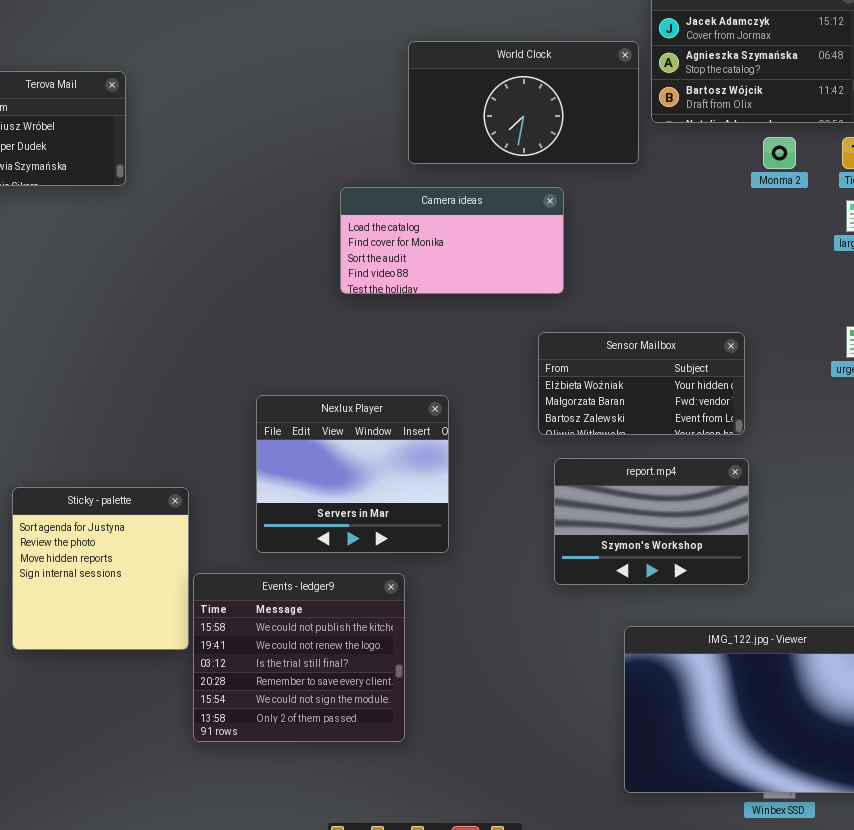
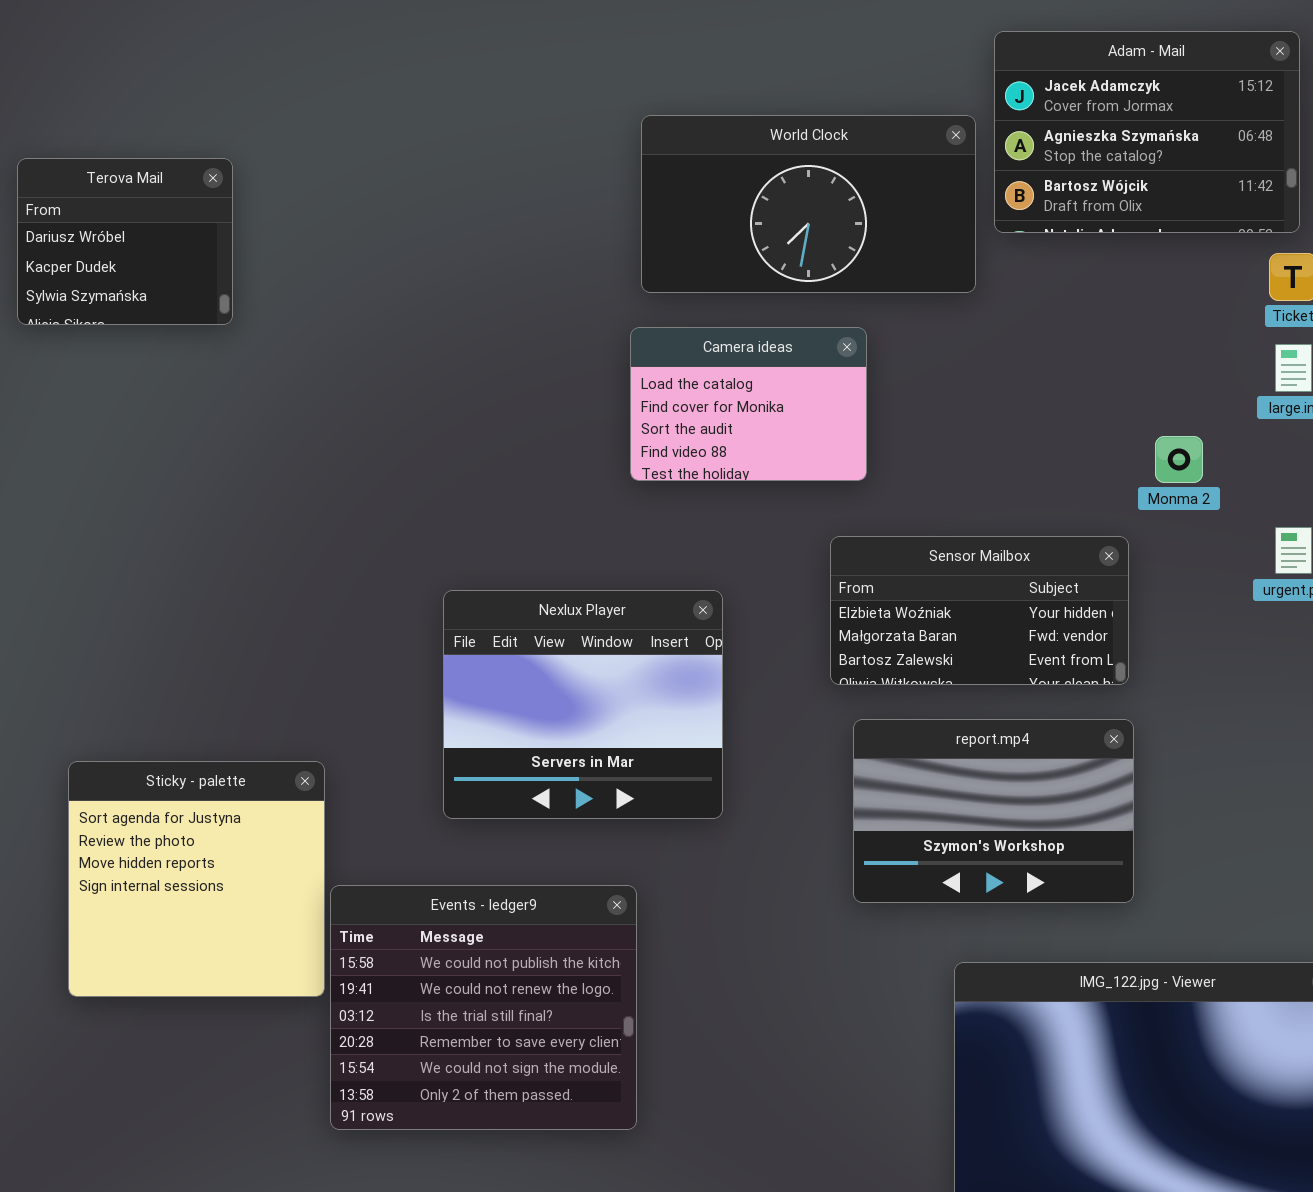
Monma 2: [763,137,796,169] -> [1155,436,1203,483], moved
Camera ideas: [340,187,564,294] -> [630,327,867,481], resized
Nexlux Player: [256,395,449,553] -> [443,590,723,819], moved

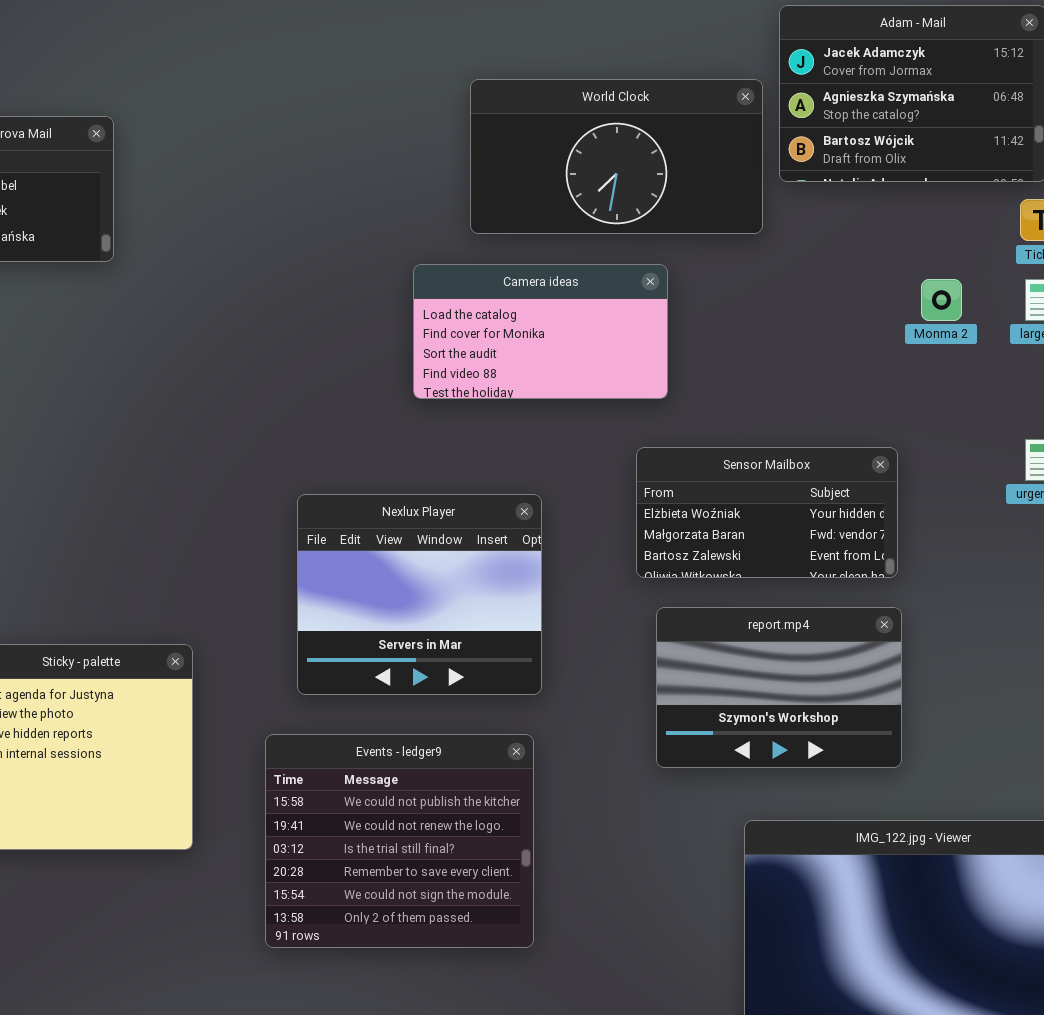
Camera ideas: [630,327,867,481] -> [413,264,668,399], resized
Monma 2: [1155,436,1203,483] -> [921,279,962,321], moved
Events - ledger9: [330,885,637,1130] -> [265,734,534,948], moved

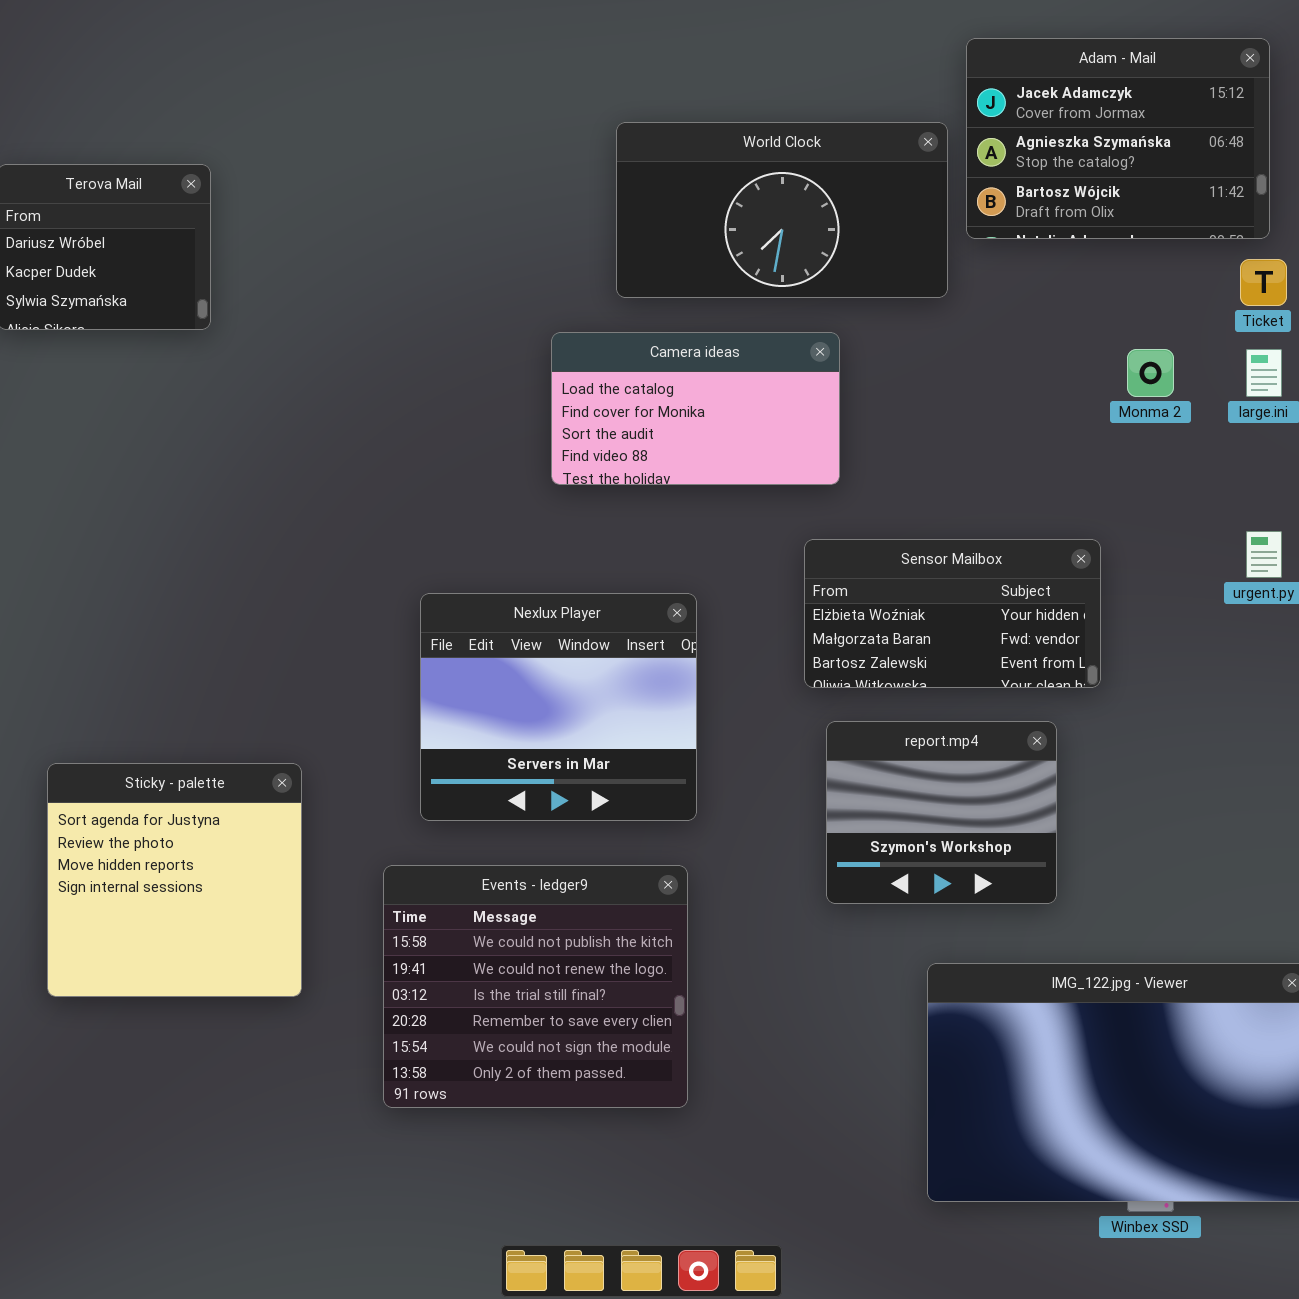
report.mp4: [656,607,902,768] -> [826,721,1057,904], resized

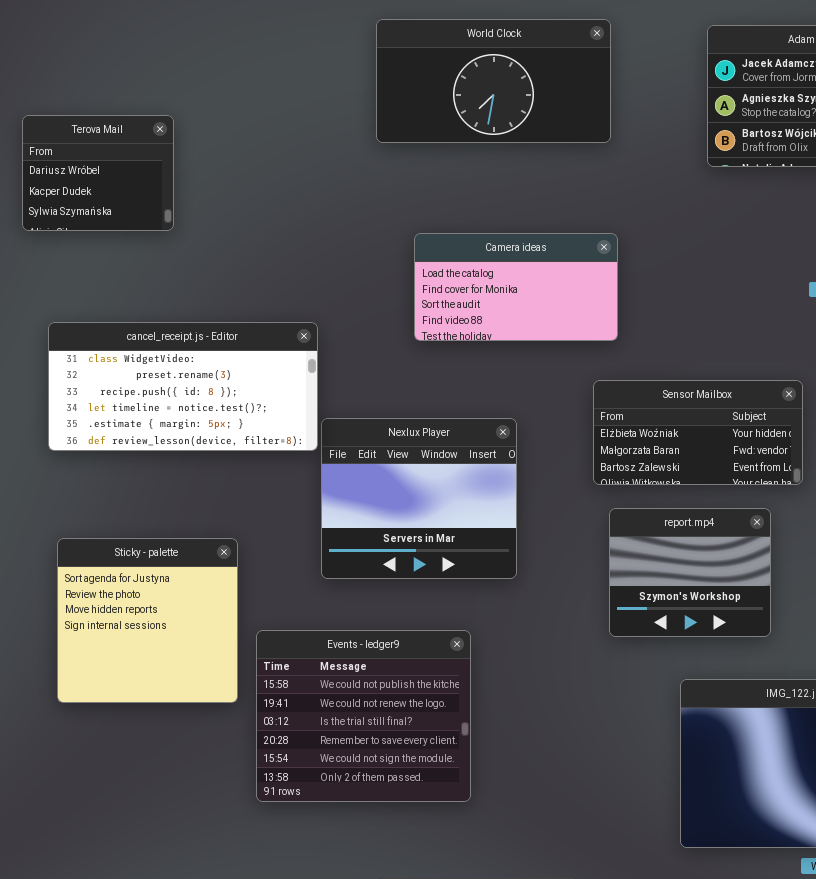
World Clock: [616,122,948,298] -> [376,19,611,143], moved
cancel_receipt.js - Editor: none -> [48,322,318,451], opened
Events - ledger9: [383,865,688,1108] -> [256,630,471,802], moved

